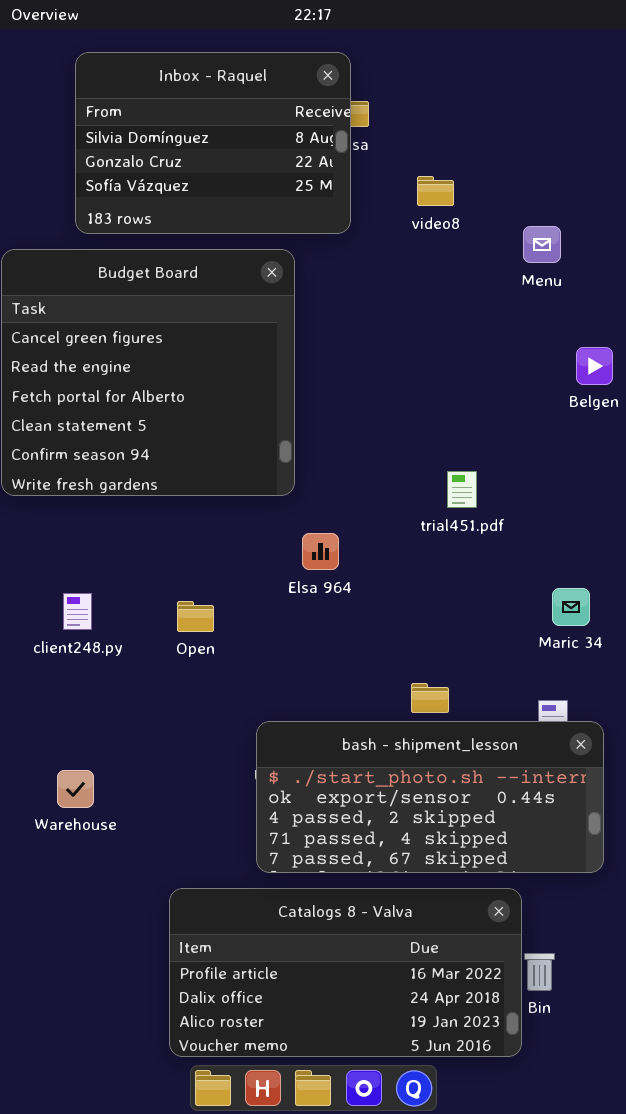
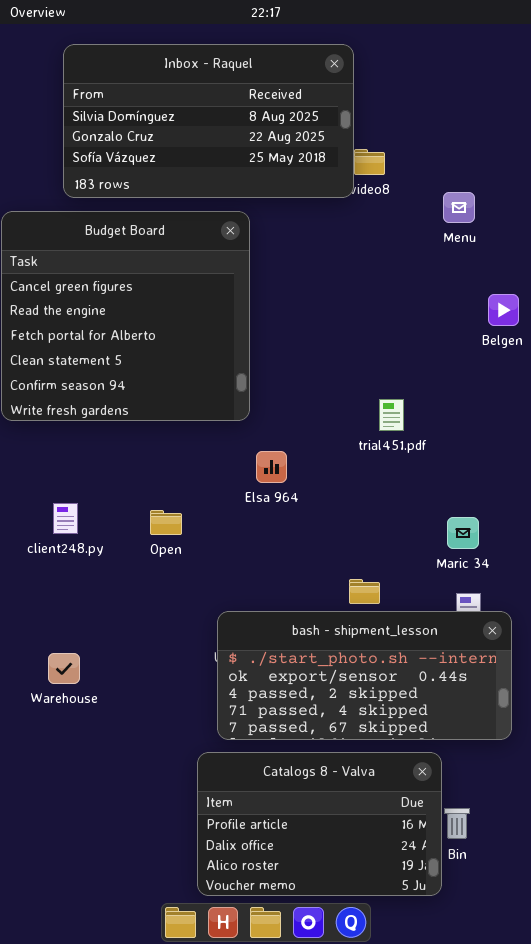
Inbox - Raquel: [75,52,351,234] -> [63,44,354,198], resized
Maric 34: [552,588,590,626] -> [447,517,479,549], moved
Catalogs 8 - Valva: [169,888,522,1057] -> [197,752,442,896], resized

